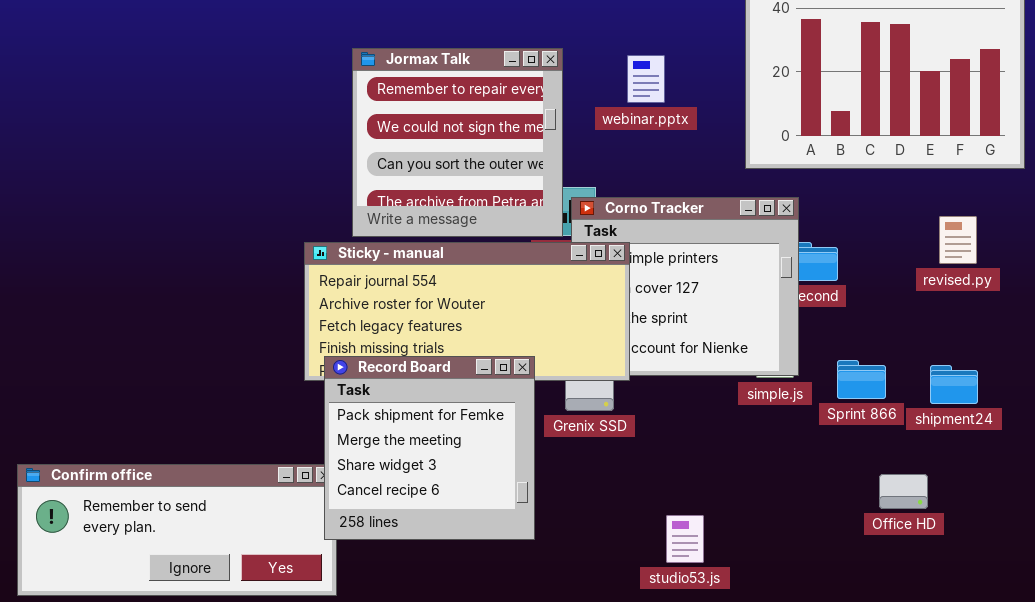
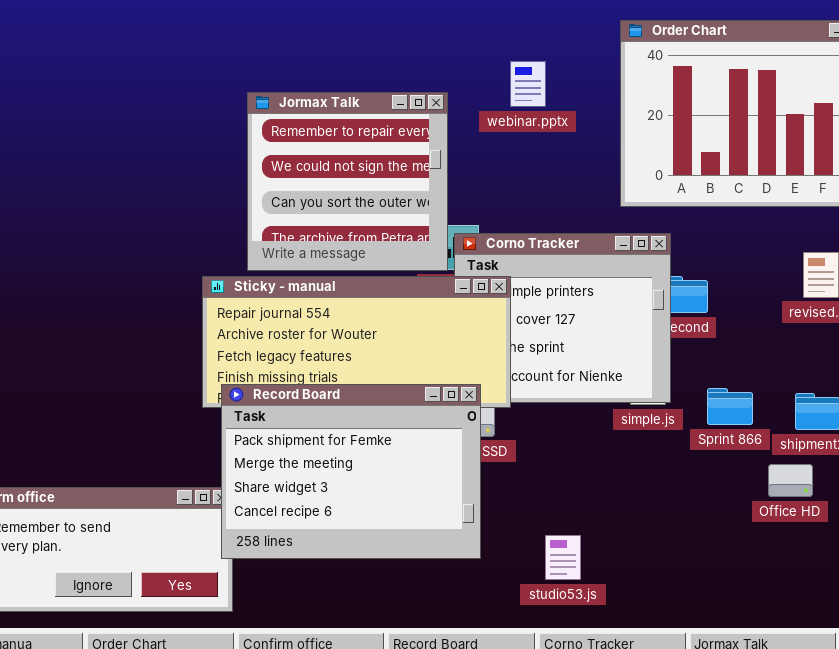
webinar.pptx: [627,55,665,103] -> [510,61,546,107], moved
Record Board: [324,356,535,540] -> [221,384,481,559], resized
Office HD: [879,474,928,509] -> [768,464,813,497], moved

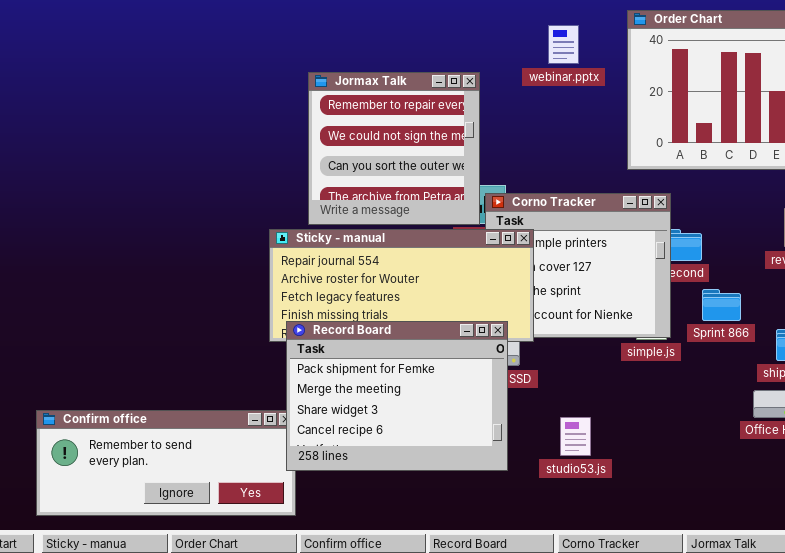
webinar.pptx: [510,61,546,107] -> [548,25,579,64], moved
Sprint 866: [707,388,753,425] -> [702,289,741,321], moved
studio53.js: [545,535,581,580] -> [560,417,591,456], moved

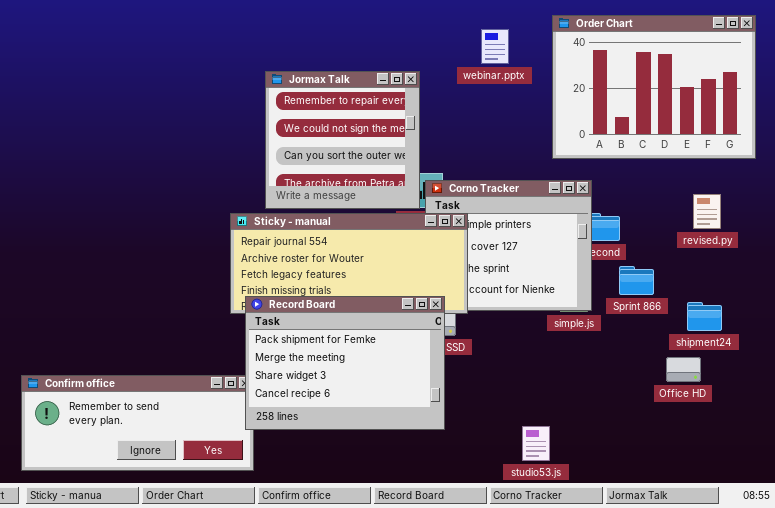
studio53.js: [560,417,591,456] -> [522,426,550,461], moved

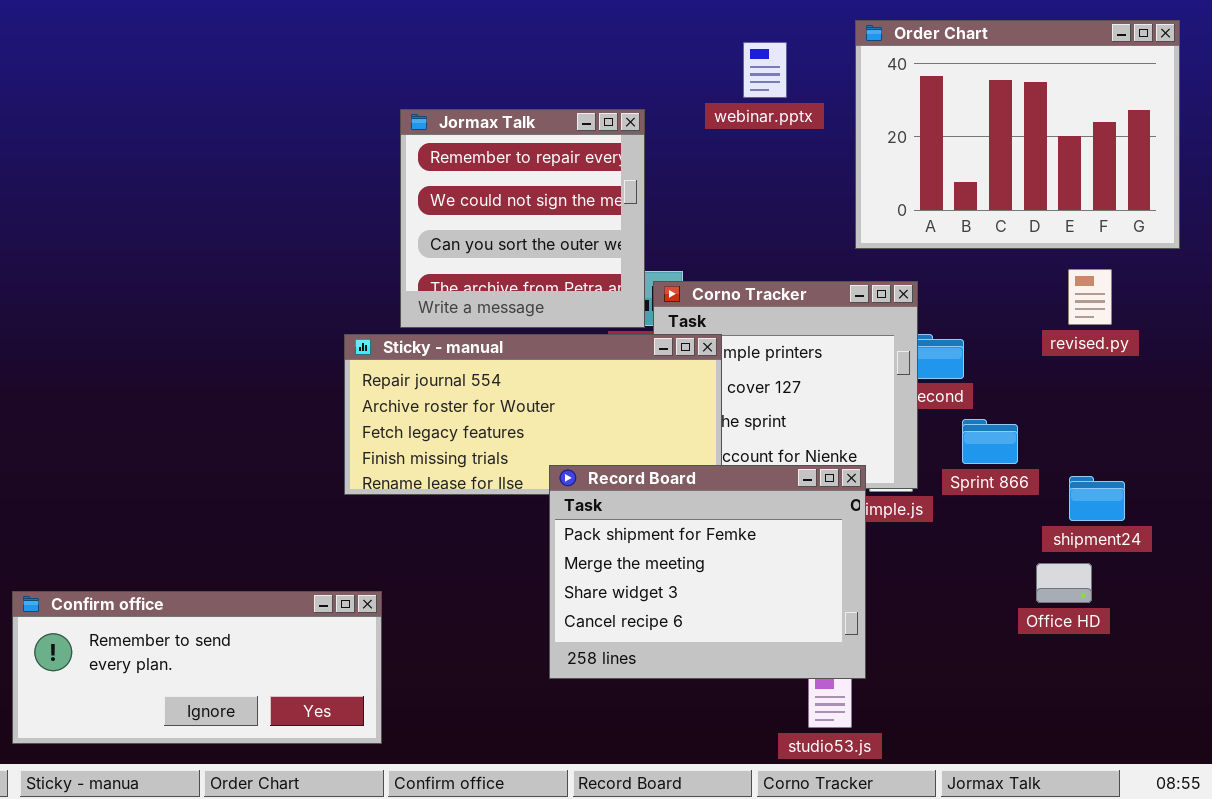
revised.py: [693,194,721,229] -> [1068,269,1112,325], moved
Record Board: [245,296,445,430] -> [549,465,866,679], moved

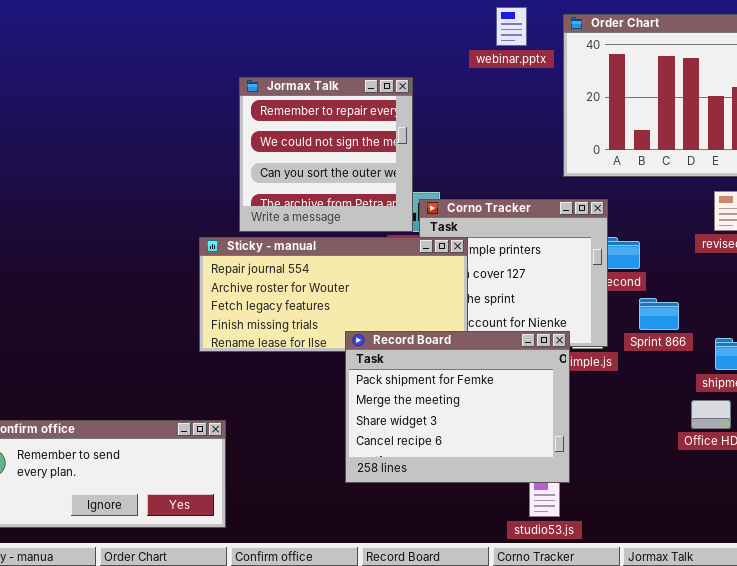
webinar.pptx: [743,42,787,98] -> [496,7,527,46], moved

